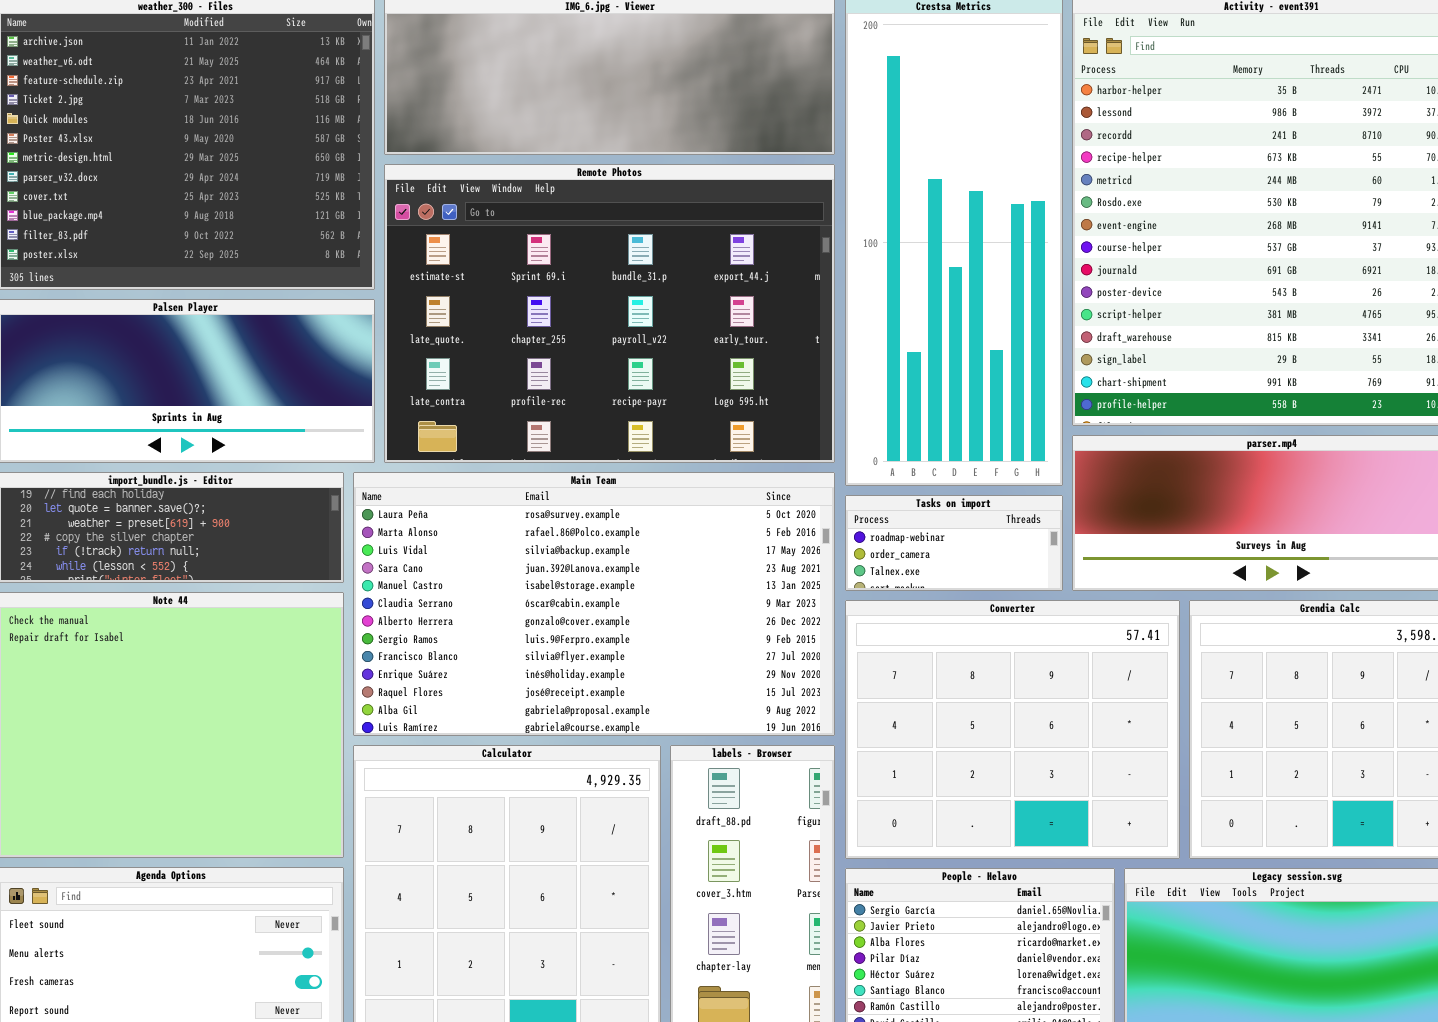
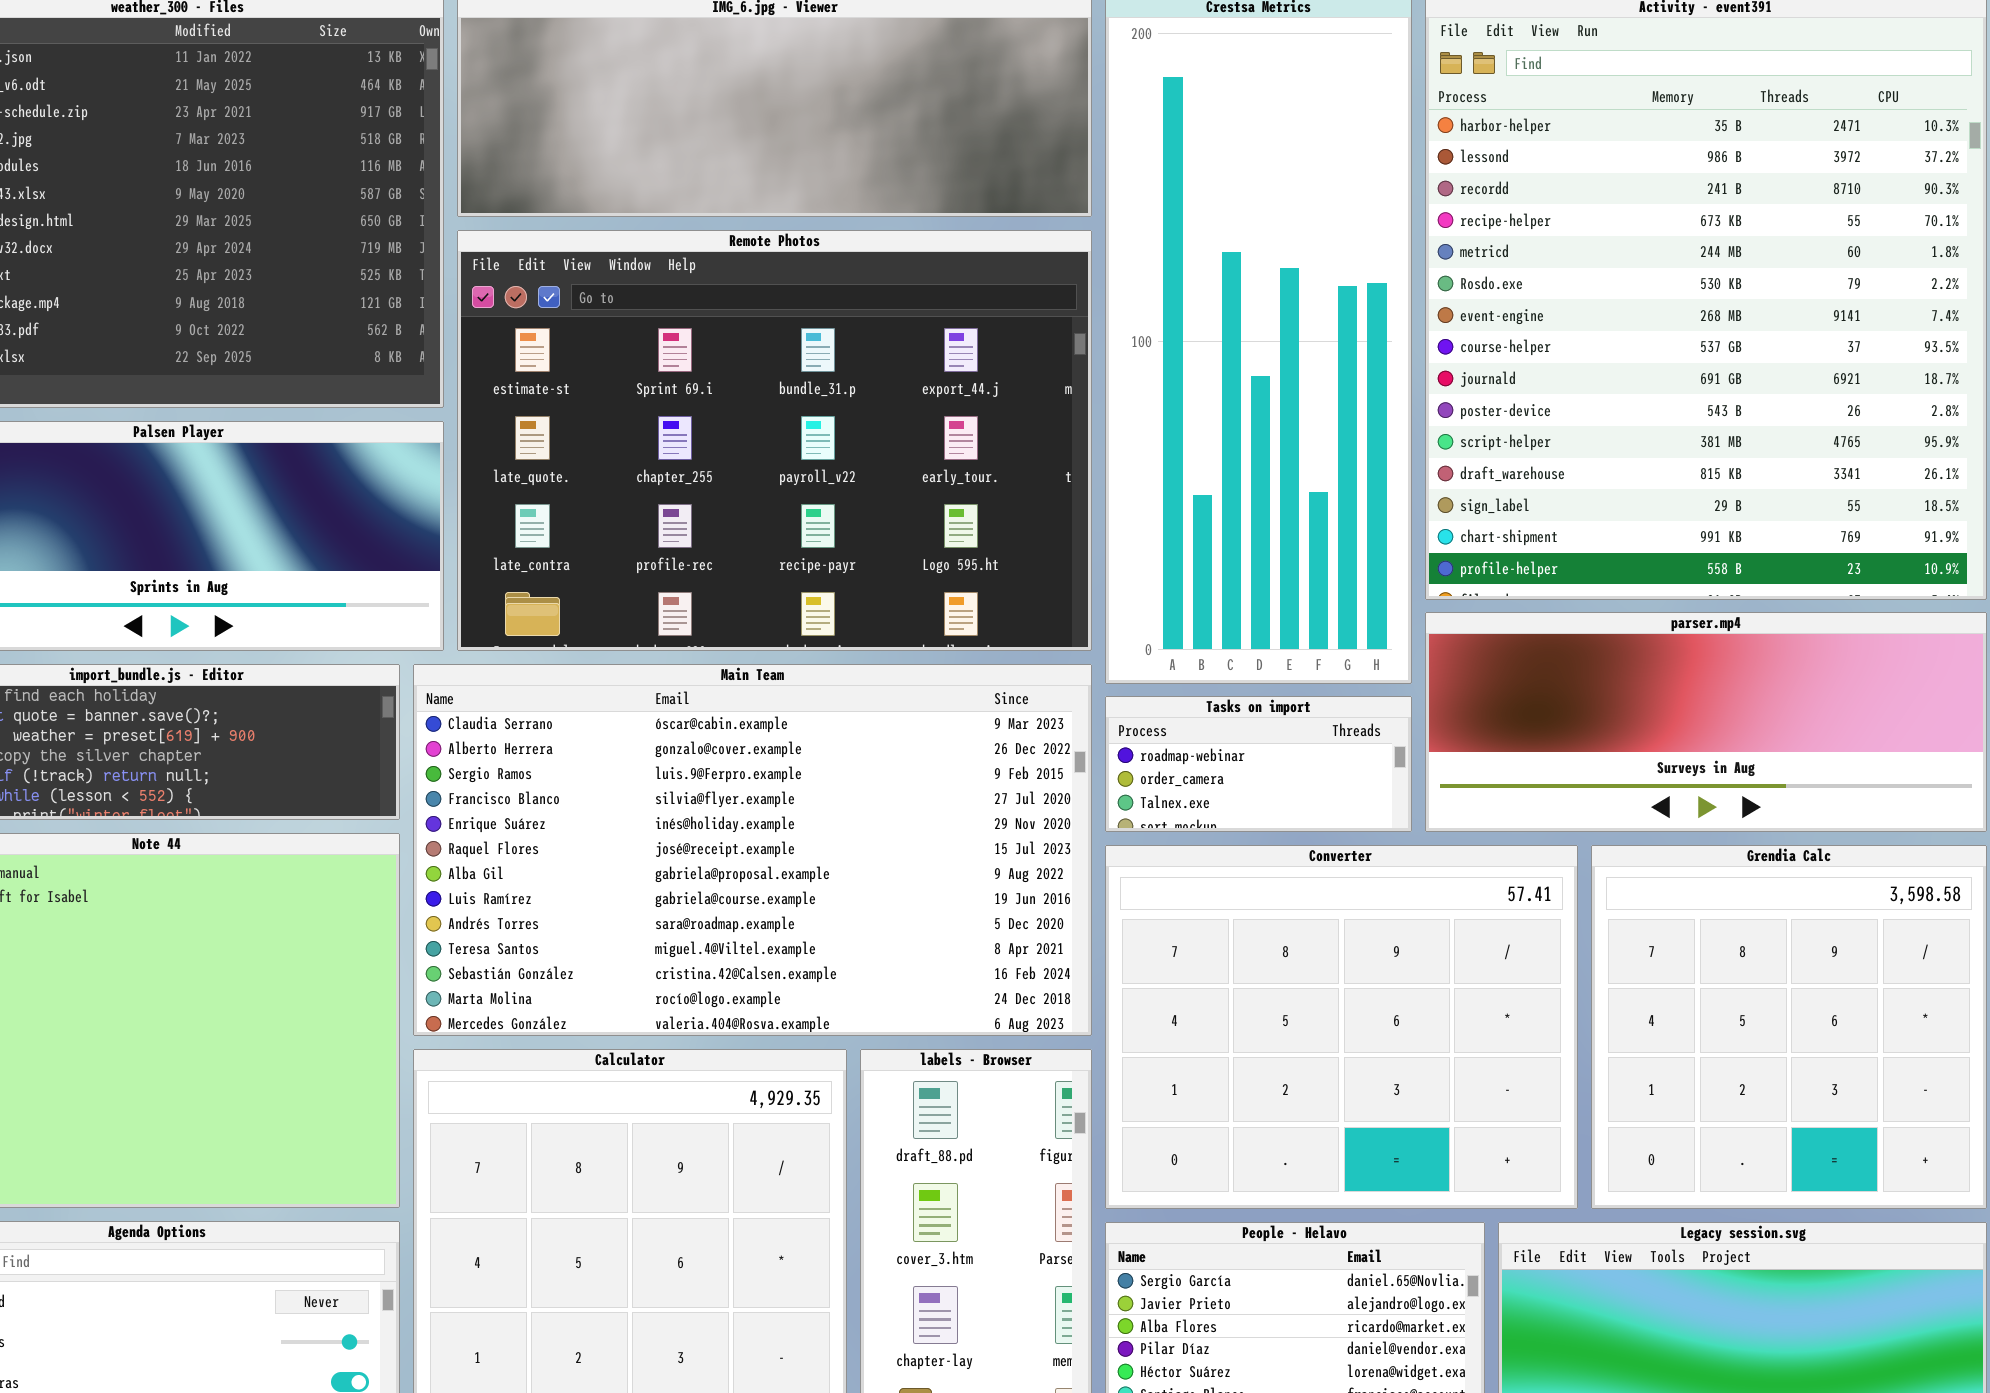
Main Team: [353,472,835,736] -> [413,664,1092,1036], scrolled down 5 rows

